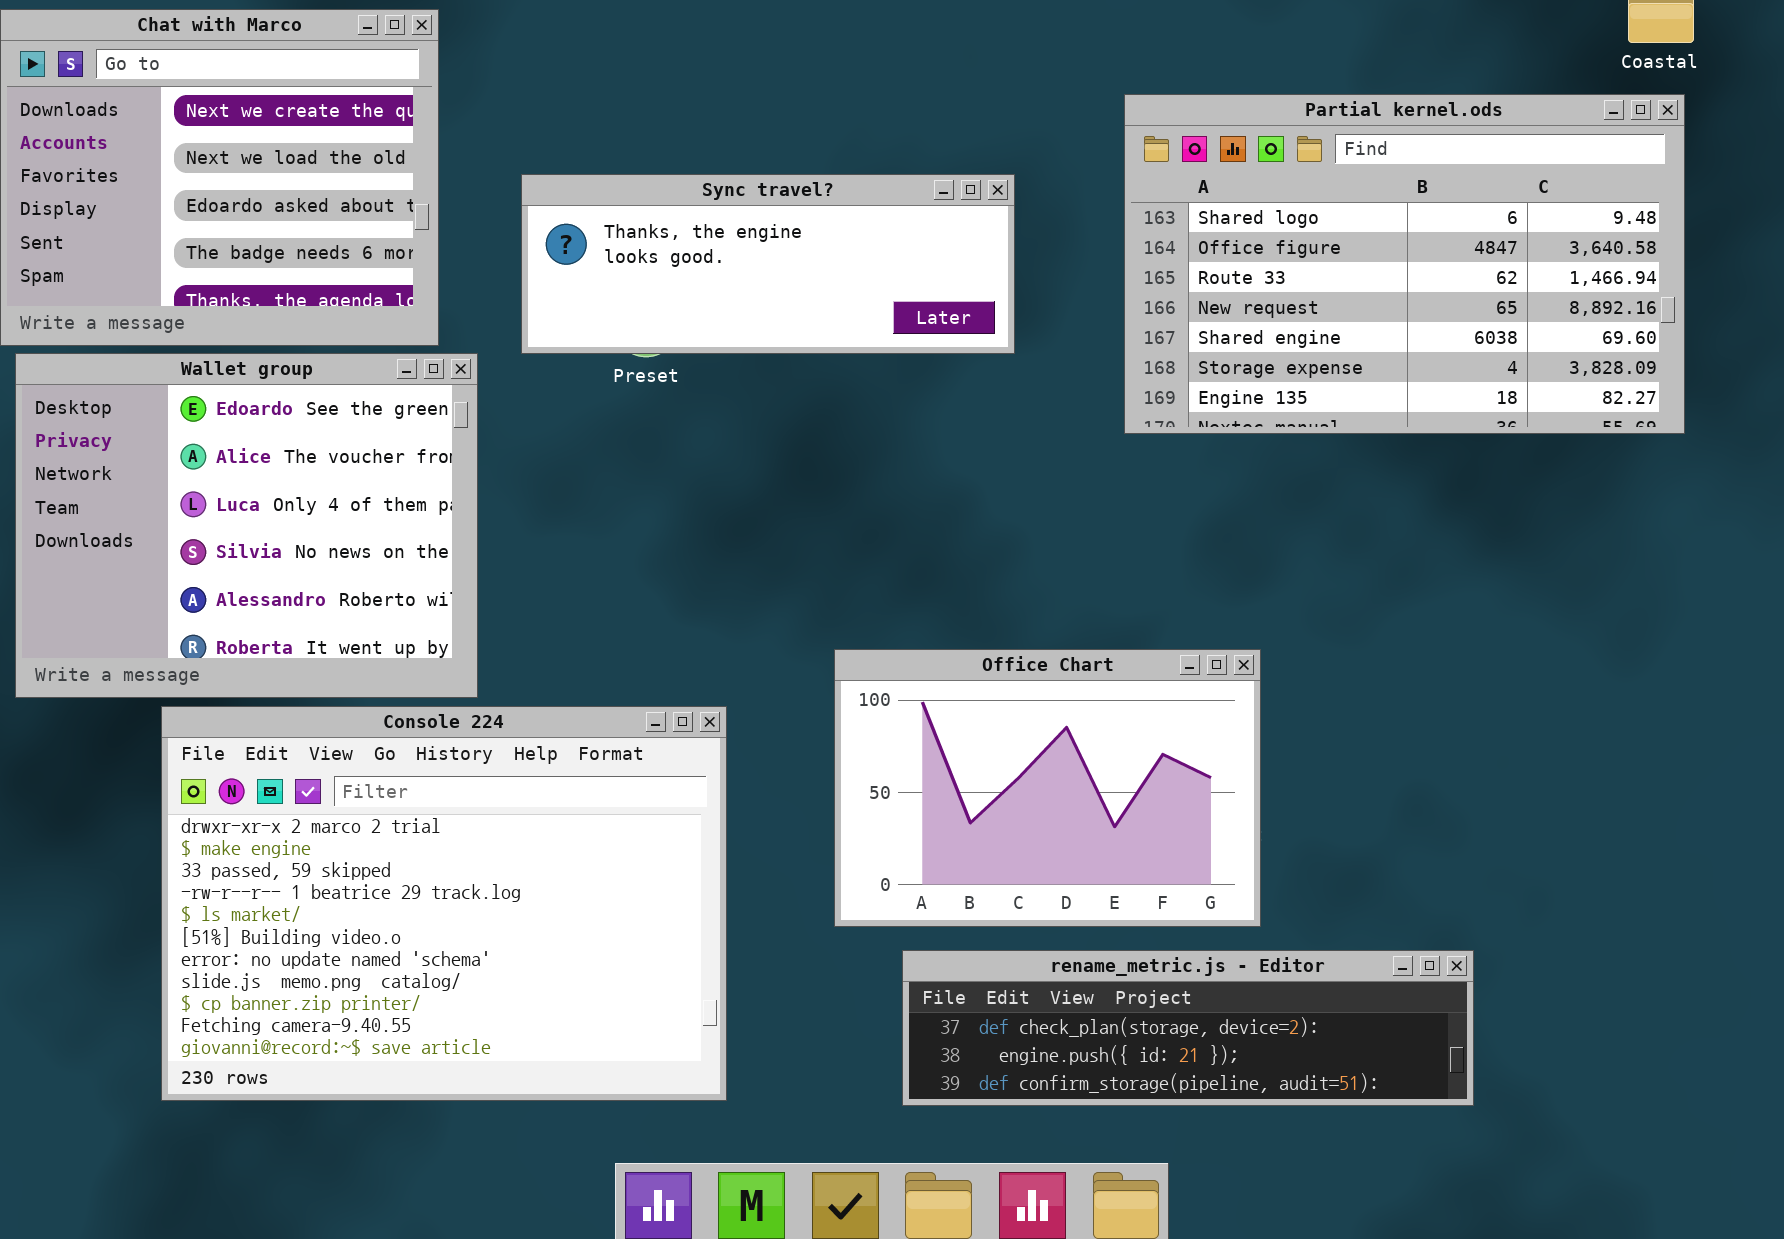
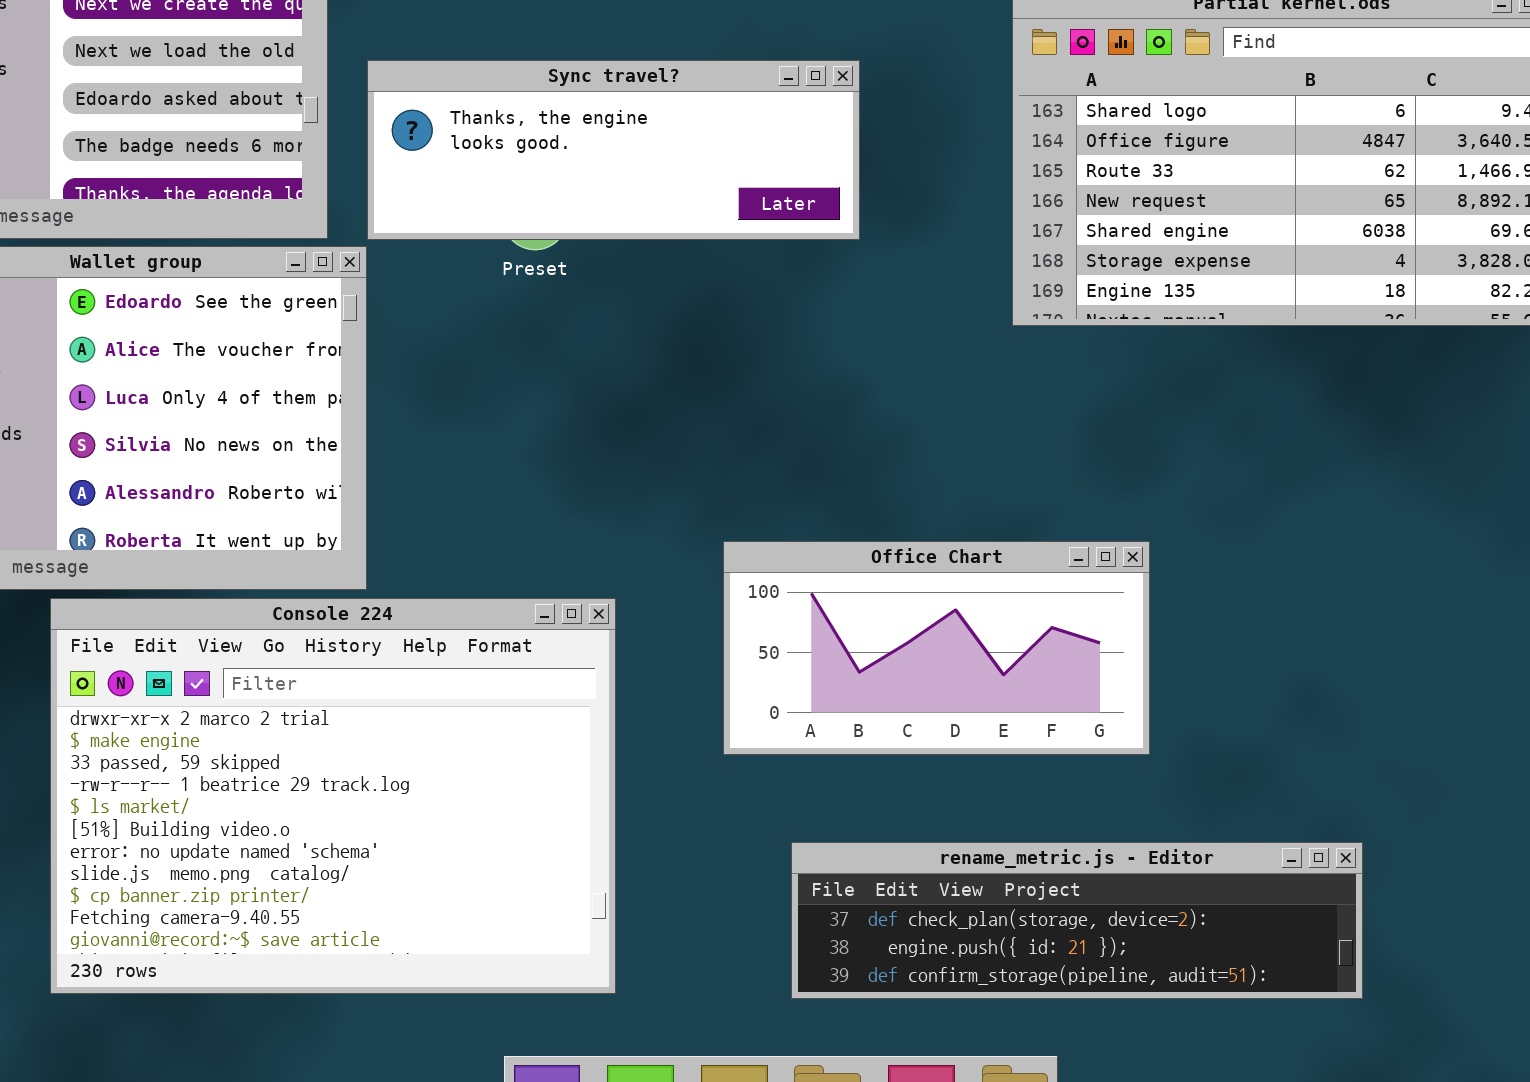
Sync travel?: [521,174,1015,354] -> [367,60,860,240], moved
Office Chart: [834,649,1261,927] -> [723,541,1150,755], resized

